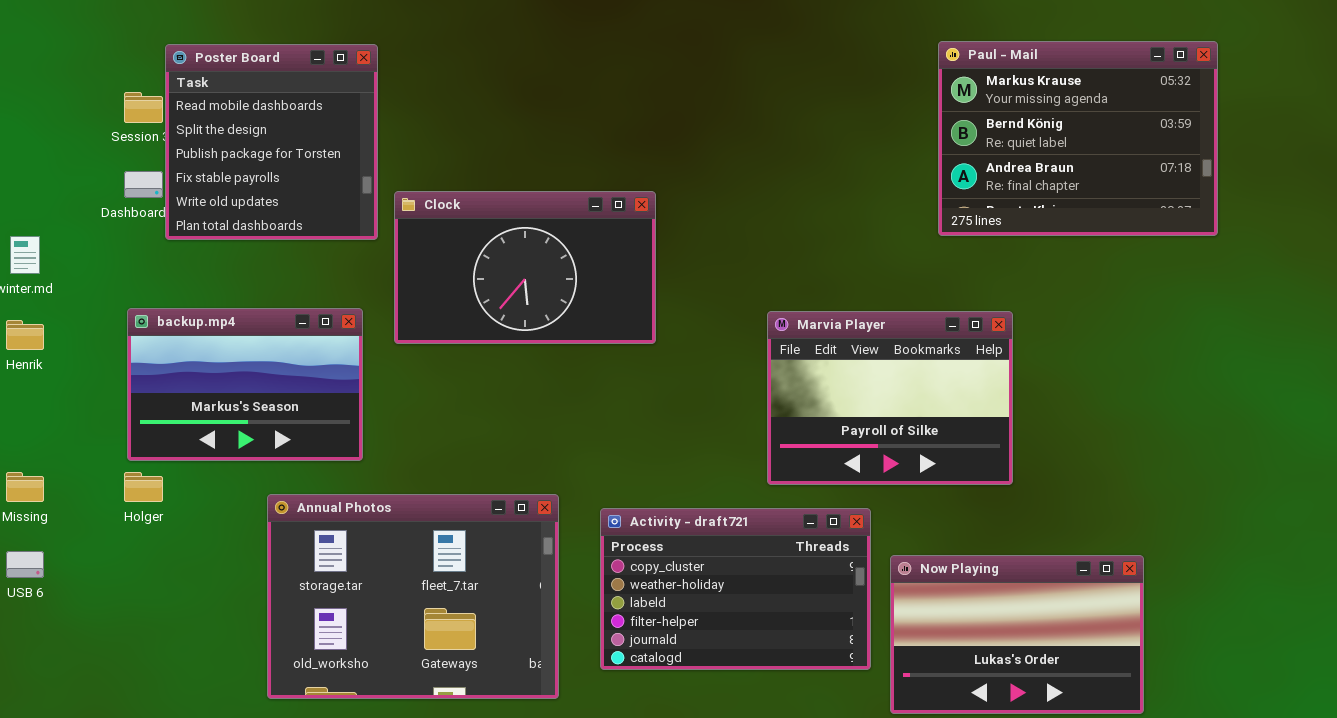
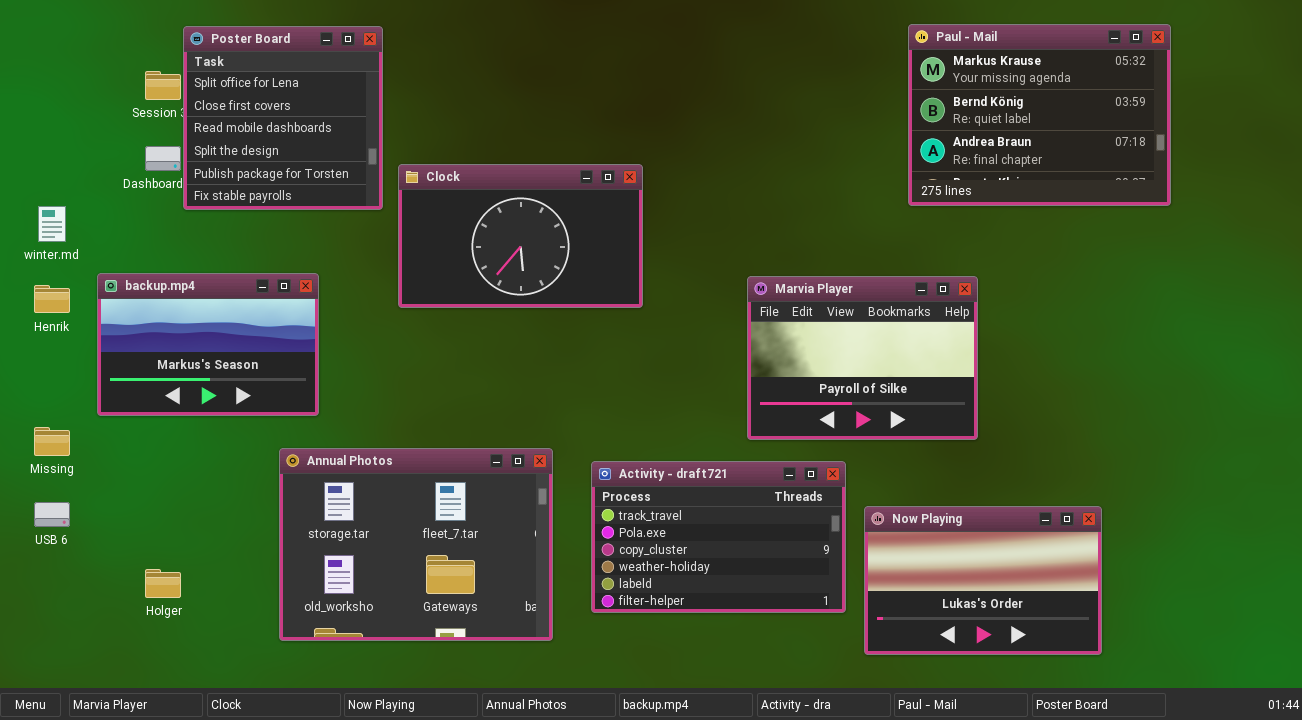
Poster Board: [165,44,378,240] -> [183,26,383,210], scrolled up 2 rows
backup.mp4: [127,308,363,461] -> [97,273,319,416], moved
Holger: [124,472,163,502] -> [145,569,181,598], moved
Activity - draft721: [600,508,871,670] -> [591,461,846,613], scrolled up 2 rows

